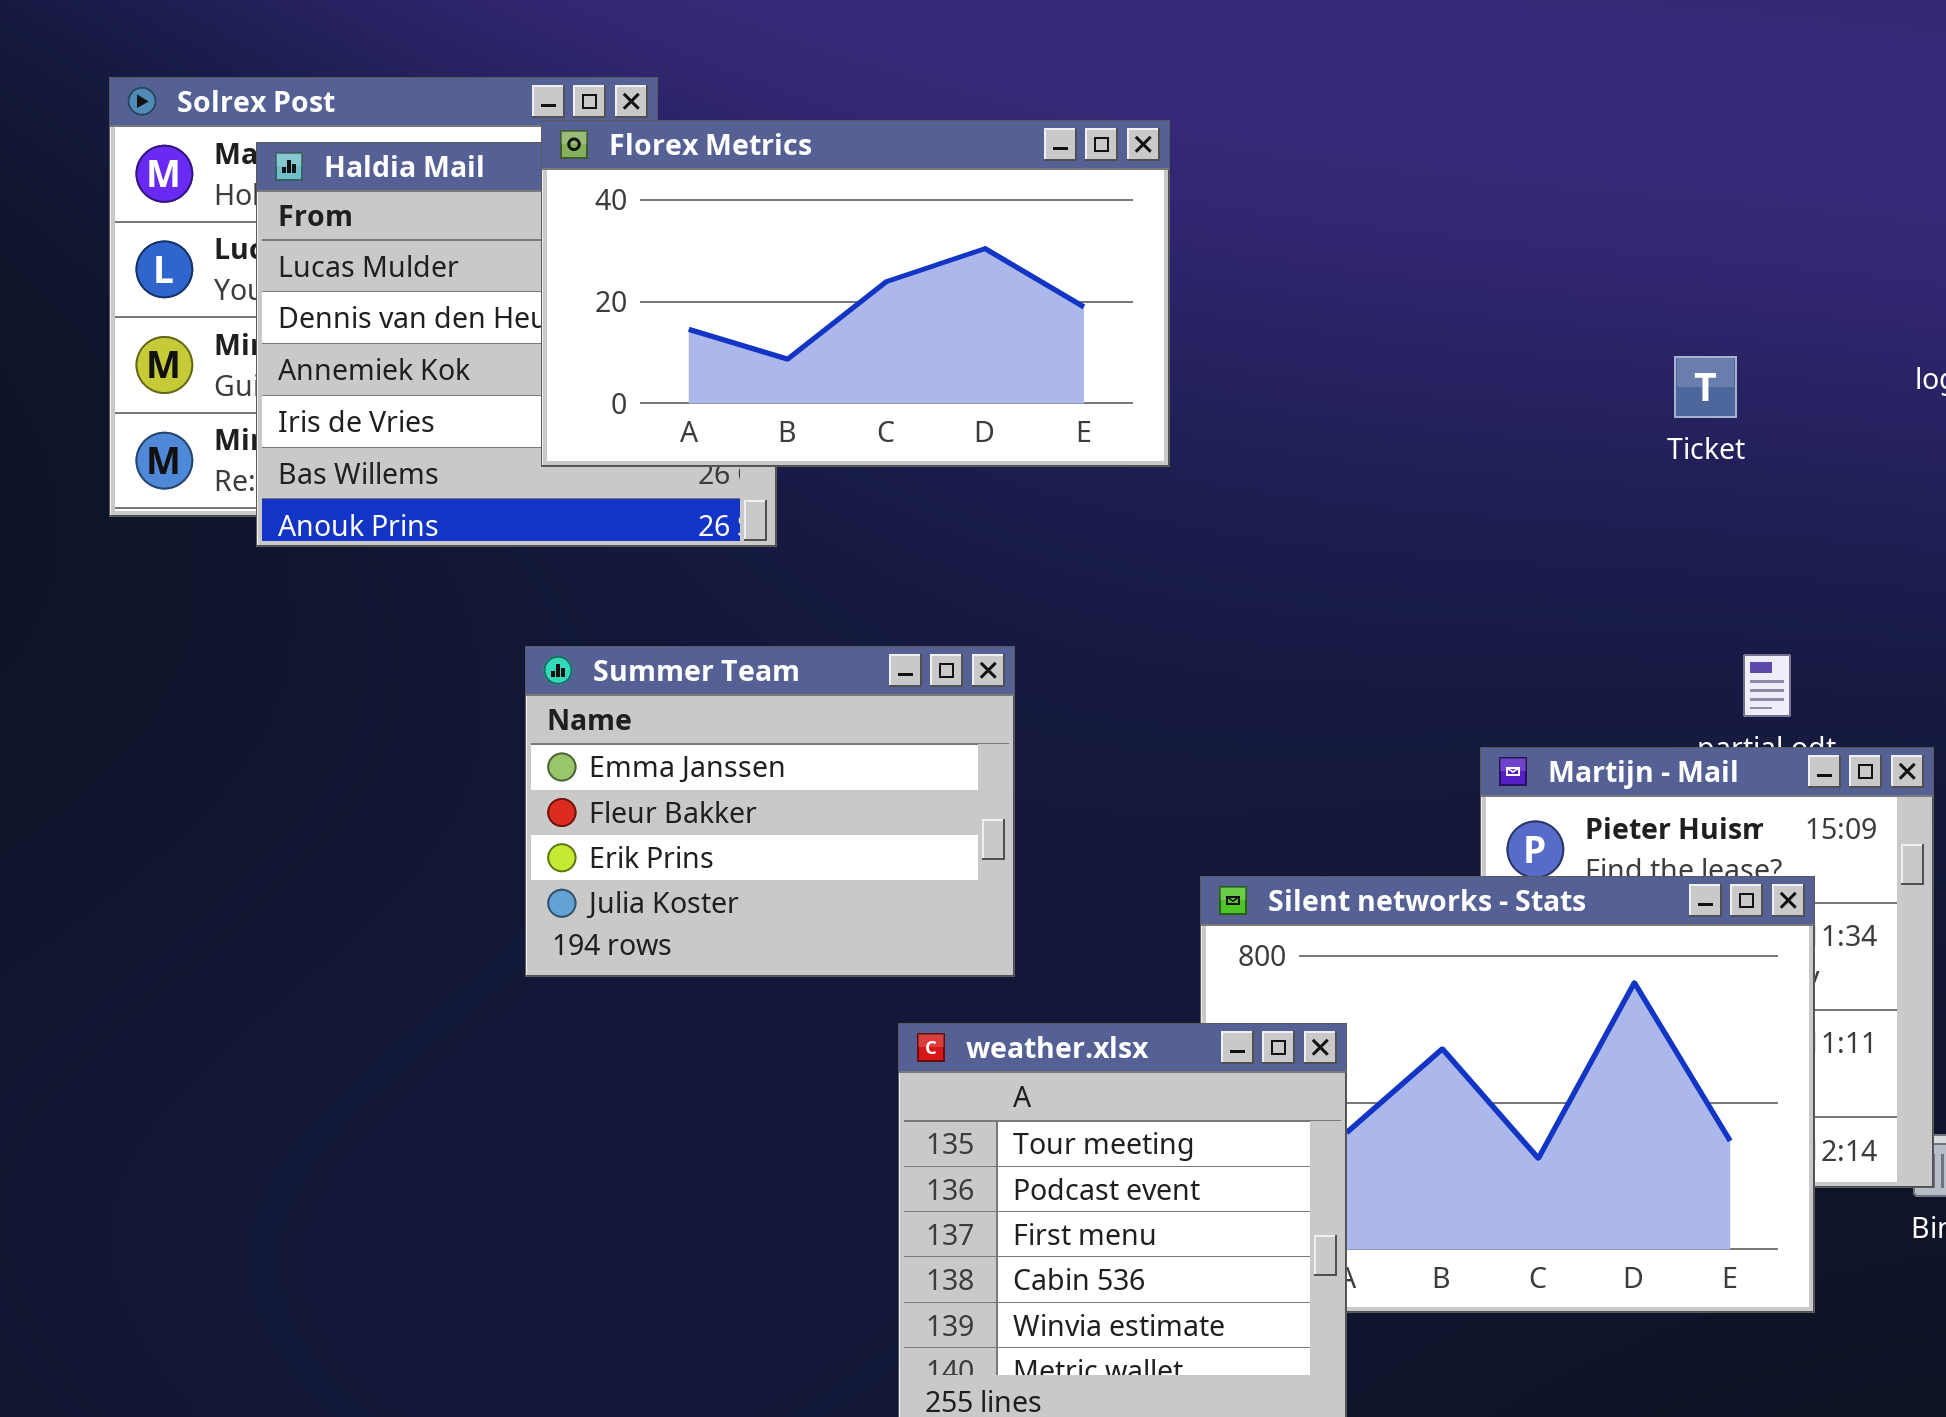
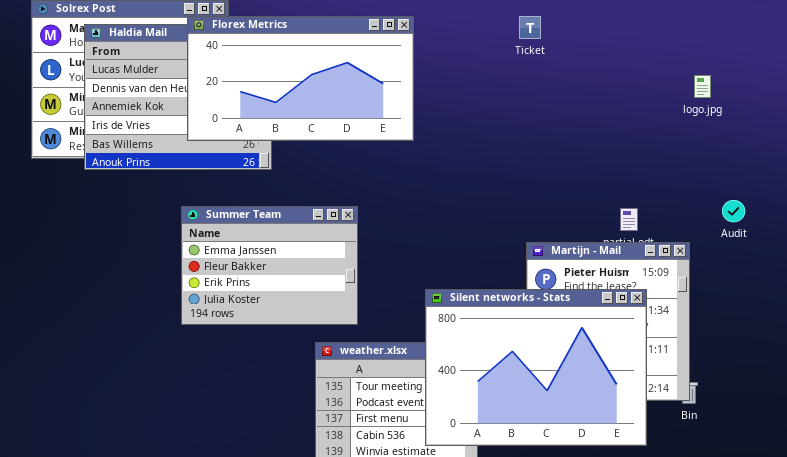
Ticket: [1674,356,1737,418] -> [519,16,541,39], moved
Silent networks - Stats: [1200,876,1815,1313] -> [425,289,647,446], raised

